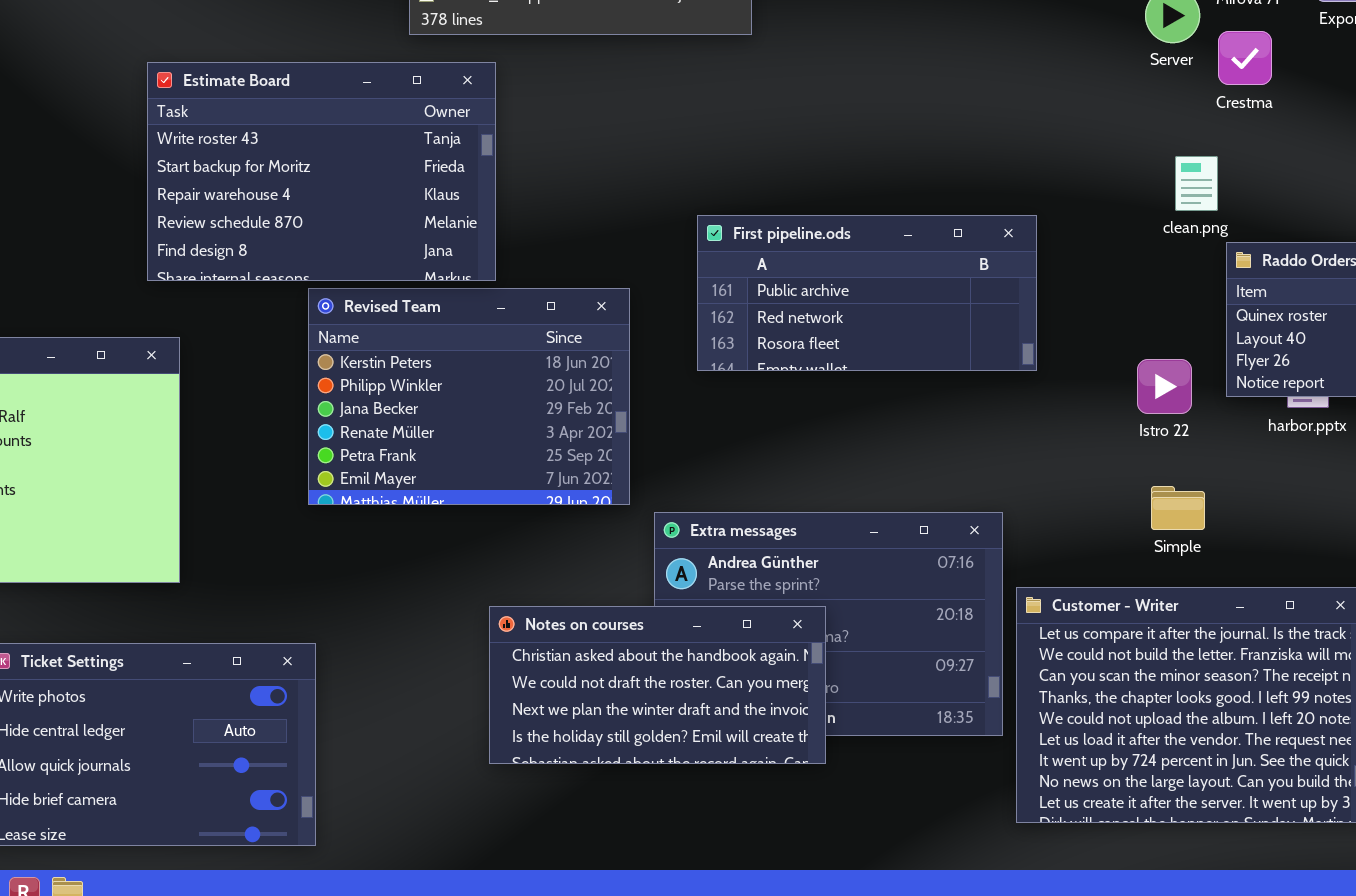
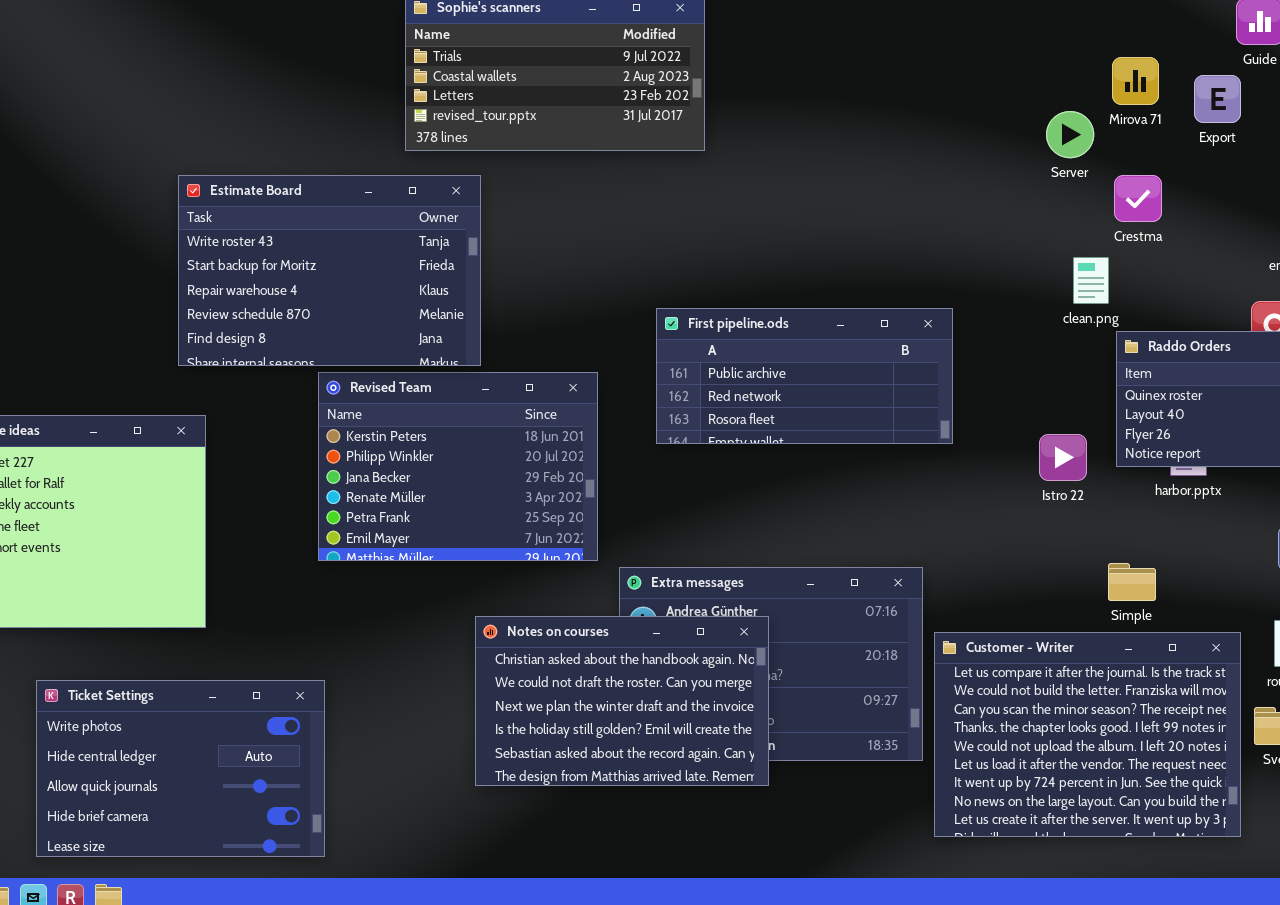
Crestma: [1218,31,1272,85] -> [1114,175,1162,222], moved
Simple: [1151,486,1205,530] -> [1108,563,1156,601], moved
Notes on courses: [489,606,826,764] -> [475,616,769,786], resized

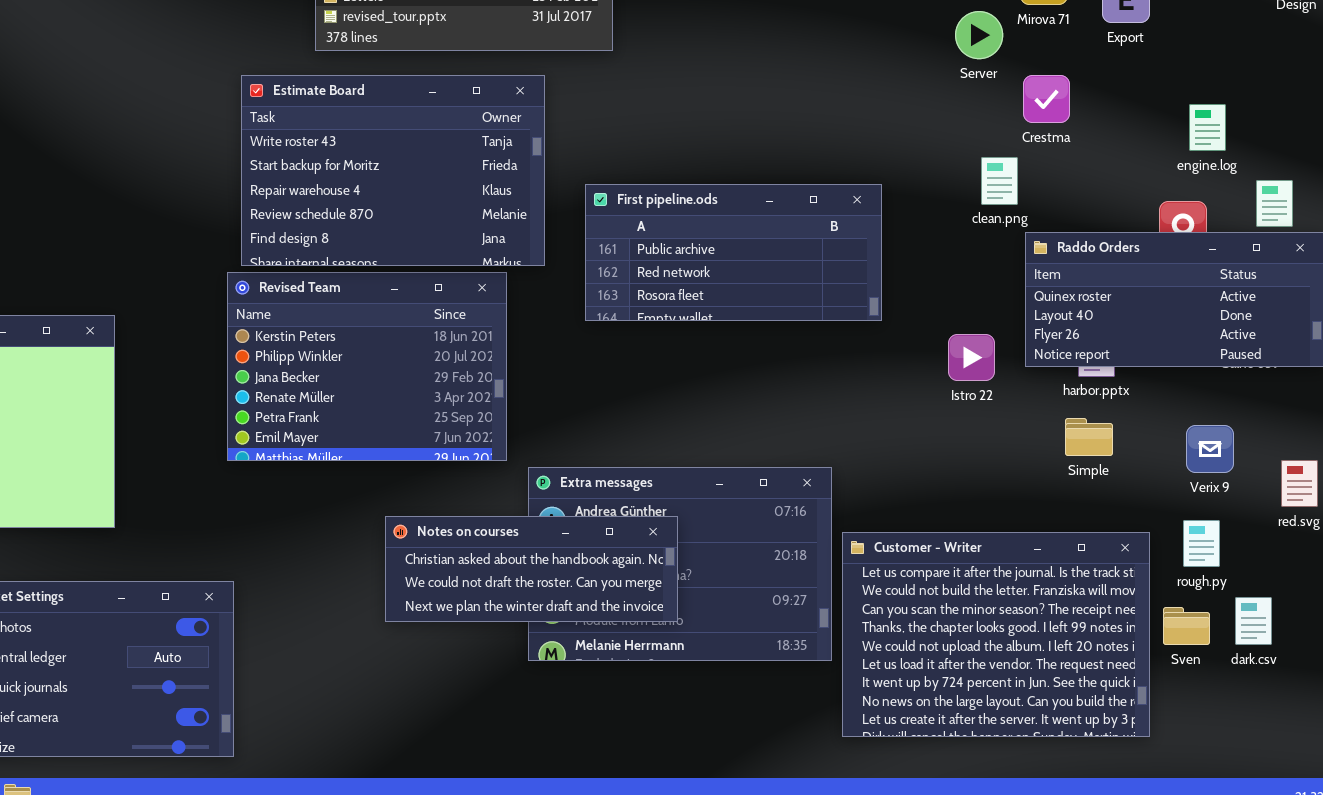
Estimate Board: [178,175,481,366] -> [241,75,545,266], moved
First pipeline.ods: [656,308,953,444] -> [585,184,882,321], moved
Simple: [1108,563,1156,601] -> [1065,418,1113,456], moved
Notes on courses: [475,616,769,786] -> [385,516,678,622], resized

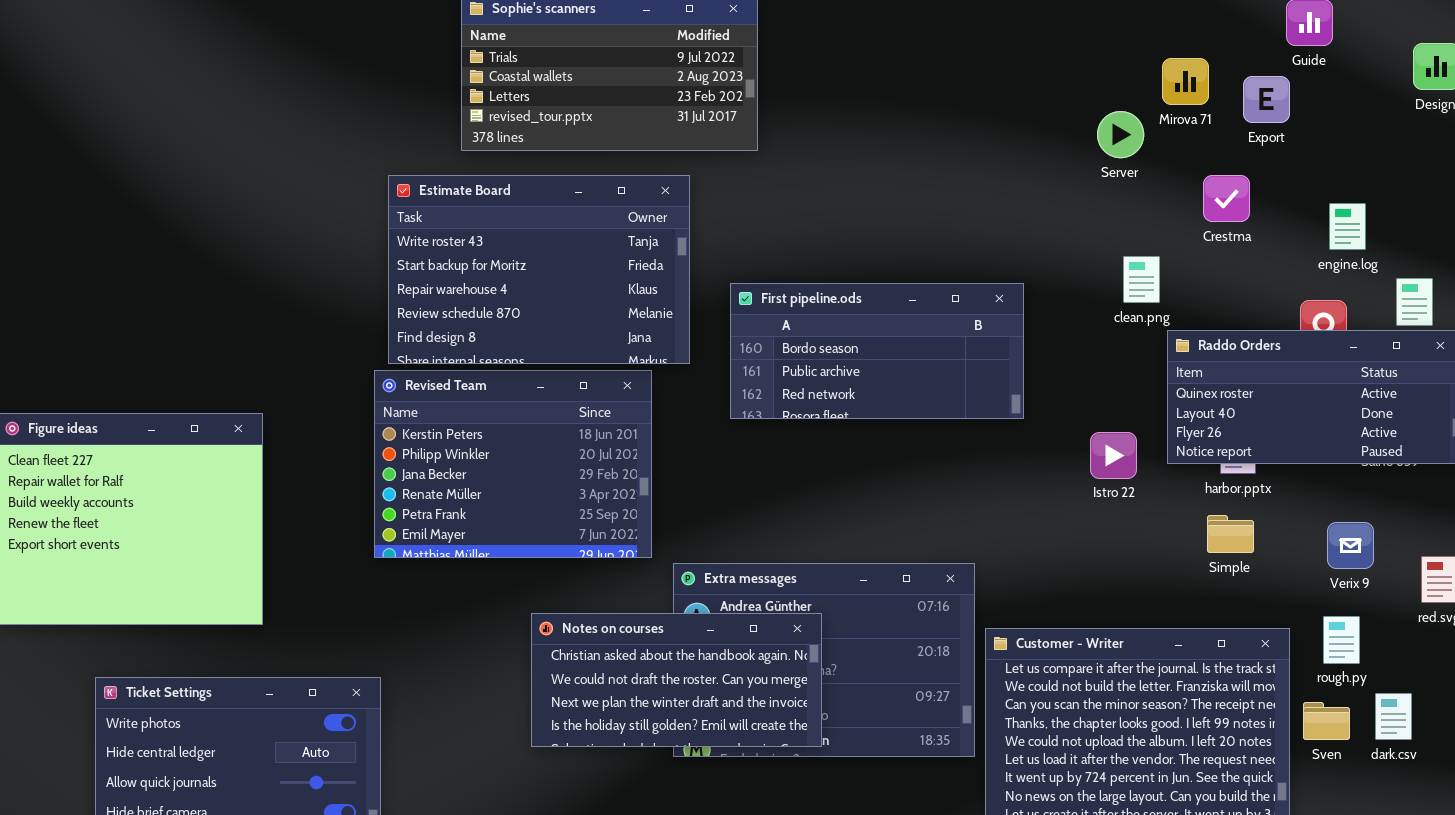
Crestma: [1023,75,1070,123] -> [1203,175,1250,222], moved
First pipeline.ods: [585,184,882,321] -> [730,283,1024,419], scrolled up 1 row
Notes on courses: [385,516,678,622] -> [531,613,822,747], resized

